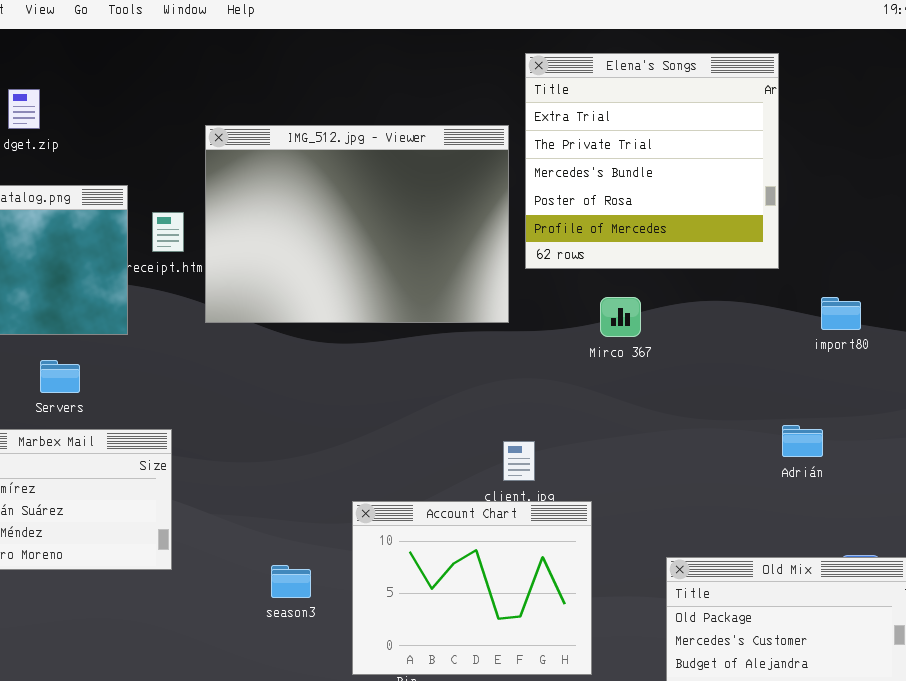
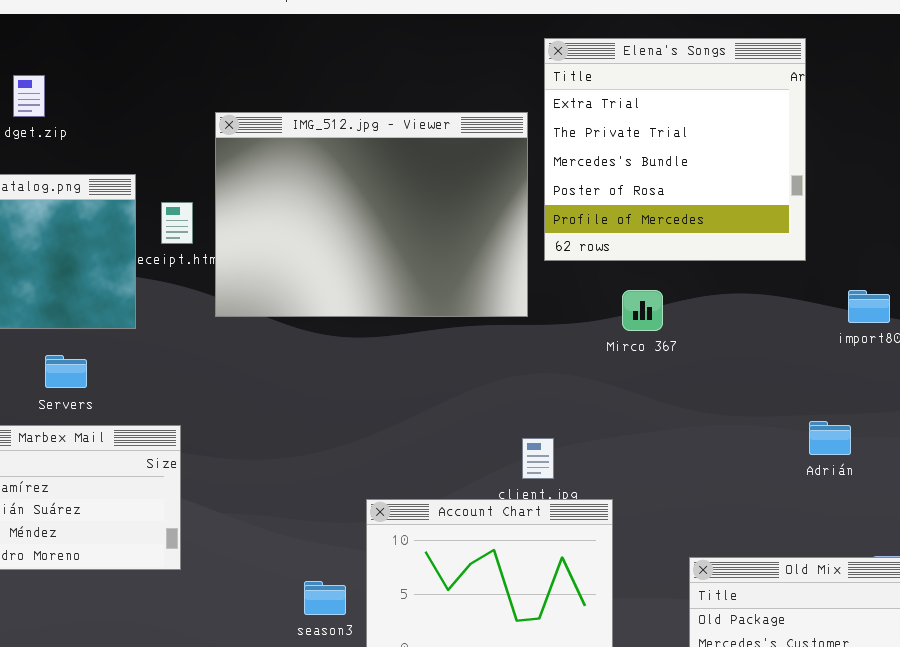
season3: [271,565,311,598] -> [304,581,346,615], moved

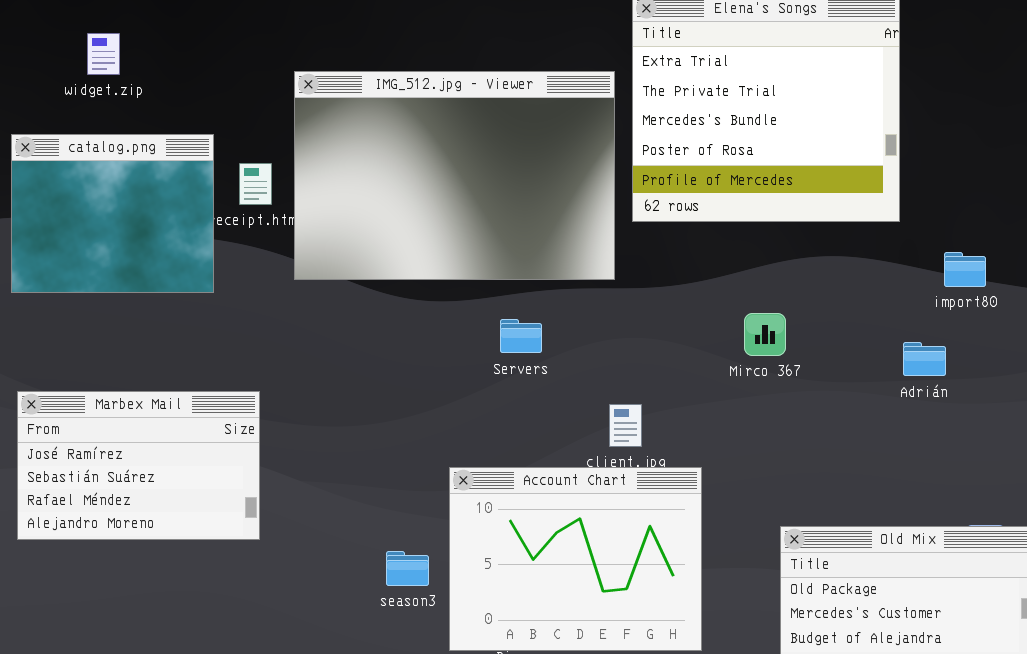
Mirco 367: [622,290,663,331] -> [744,313,786,356], moved
Servers: [45,355,87,388] -> [500,319,542,353], moved
Adrián: [809,421,851,455] -> [903,342,946,376], moved

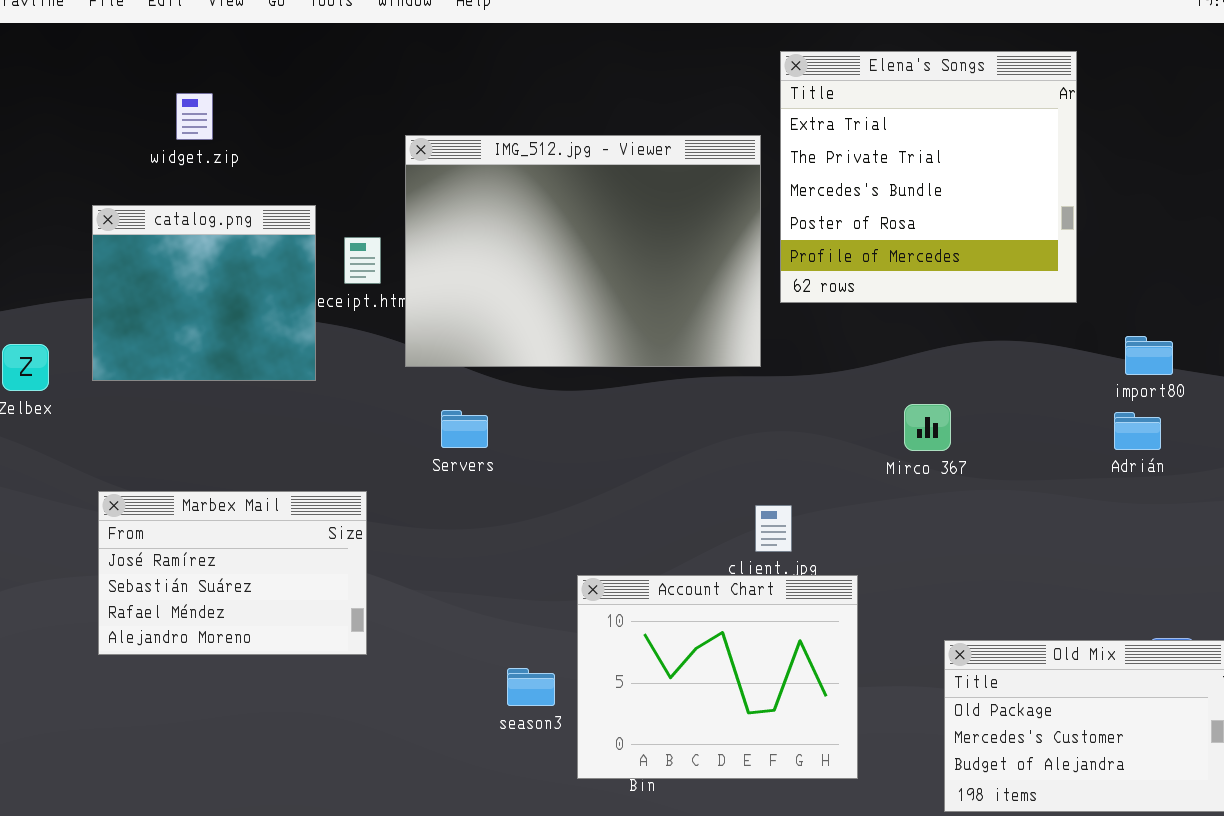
Servers: [500,319,542,353] -> [441,410,488,448], moved
Adrián: [903,342,946,376] -> [1114,412,1161,450], moved

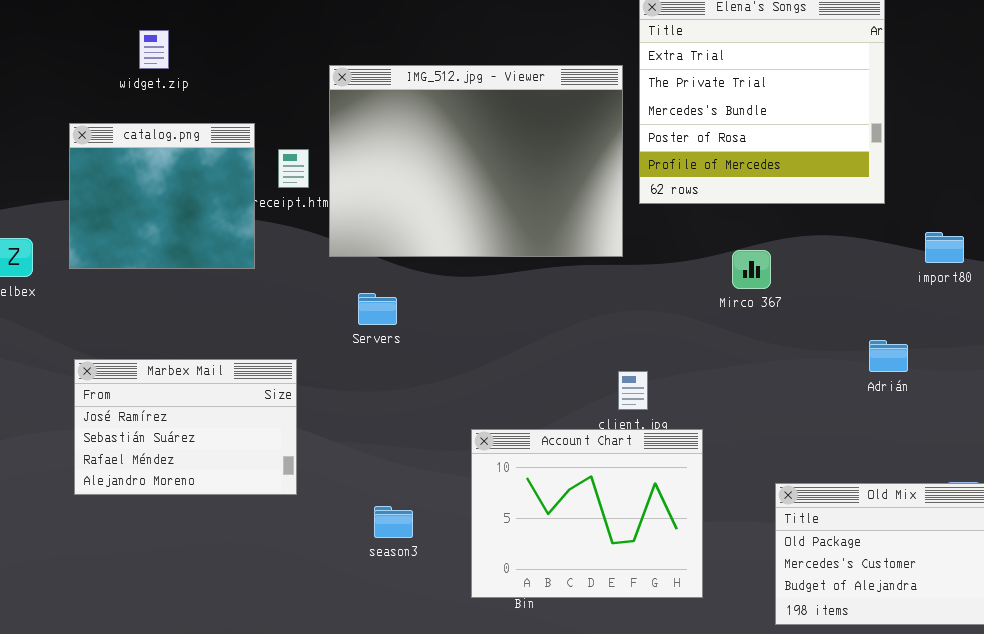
Mirco 367: [904,404,951,451] -> [732,250,771,289], moved
Adrián: [1114,412,1161,450] -> [869,340,908,372], moved
season3: [507,668,555,706] -> [374,506,413,538], moved

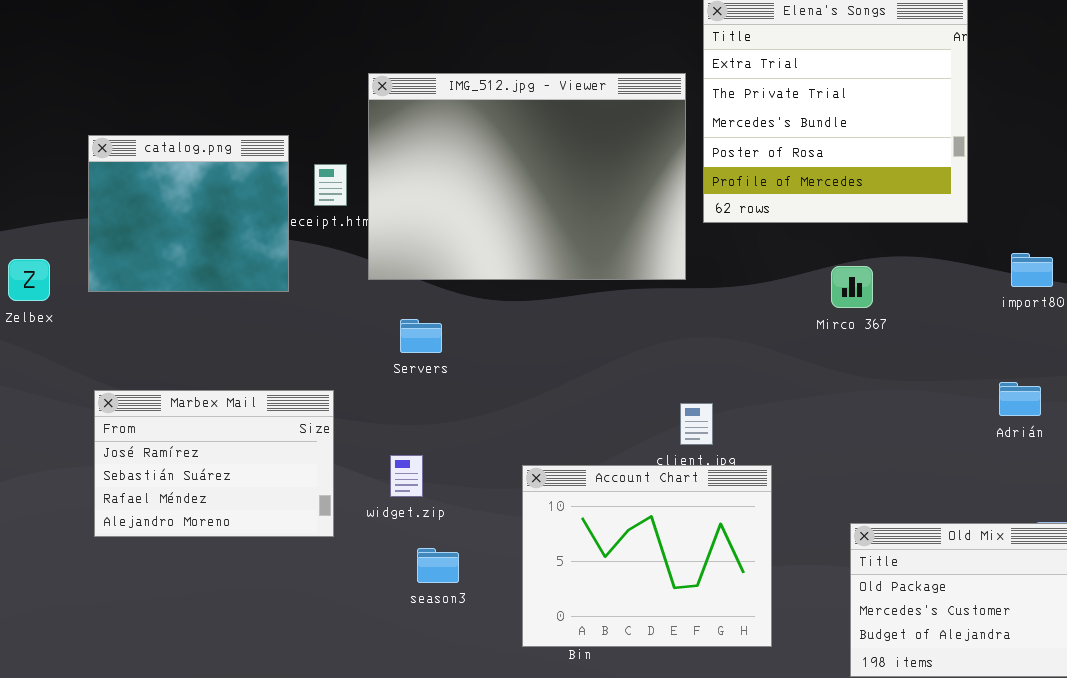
widget.zip: [139,30,169,69] -> [390,455,423,497], moved
Mirco 367: [732,250,771,289] -> [831,266,873,308], moved
Adrián: [869,340,908,372] -> [999,382,1041,416], moved

